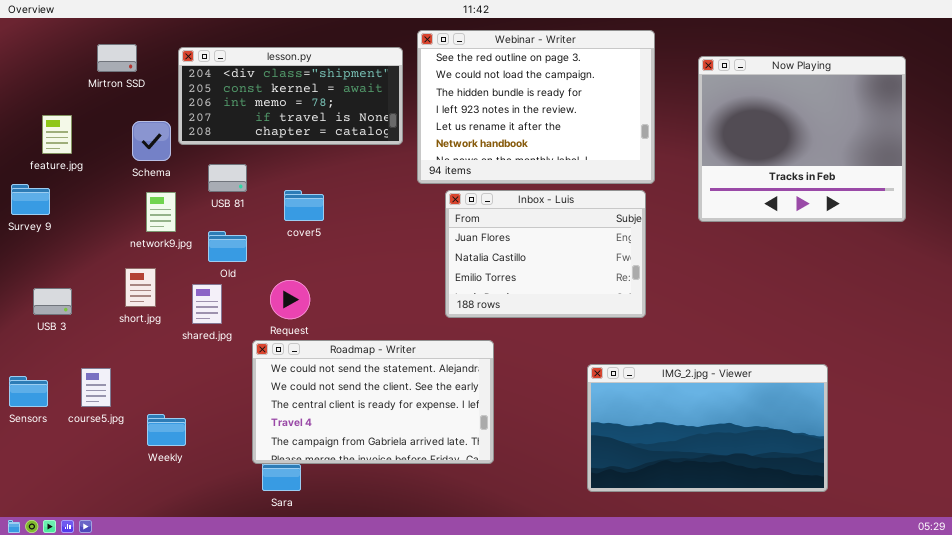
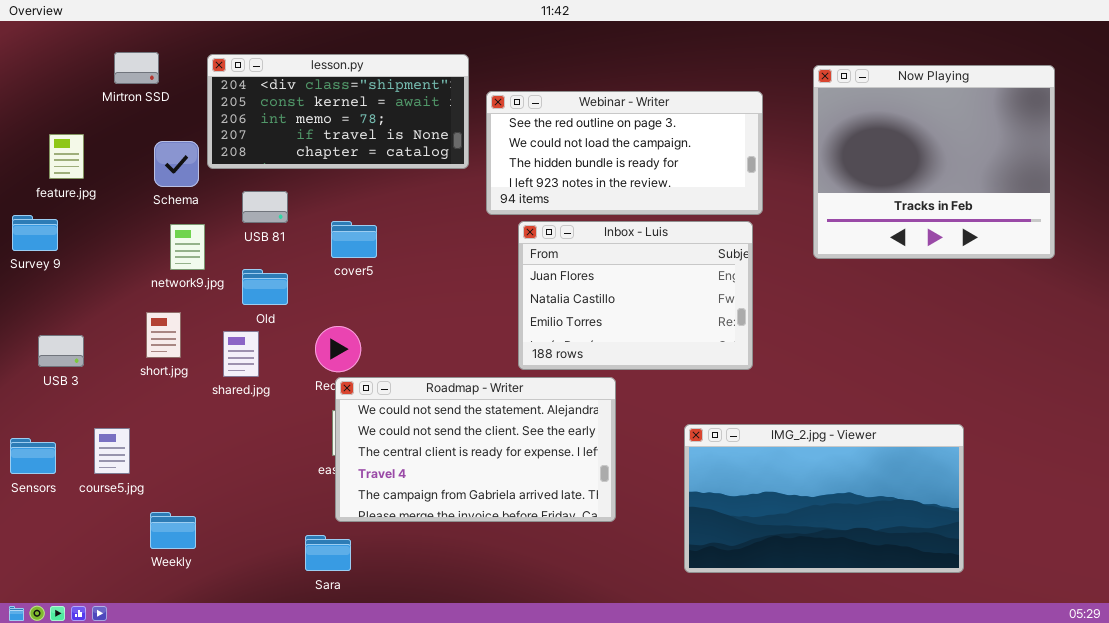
Webinar - Writer: [417,30,655,184] -> [486,91,763,215], resized
Roadmap - Writer: [252,340,494,464] -> [335,377,616,522], moved
Weekly: [147,414,186,446] -> [150,512,196,549], moved

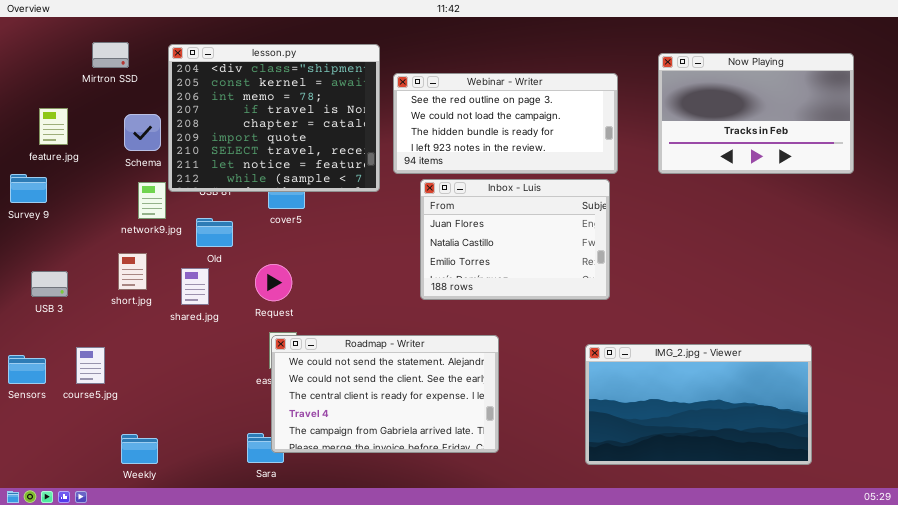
lesson.py: [207,54,469,169] -> [168,44,380,192], resized
Now Playing: [813,65,1055,259] -> [658,53,854,174], resized
Roadmap - Writer: [335,377,616,522] -> [271,335,499,453], moved
IMG_2.jpg - Viewer: [684,424,964,573] -> [585,344,812,465], moved
Weekly: [150,512,196,549] -> [121,434,158,464], moved

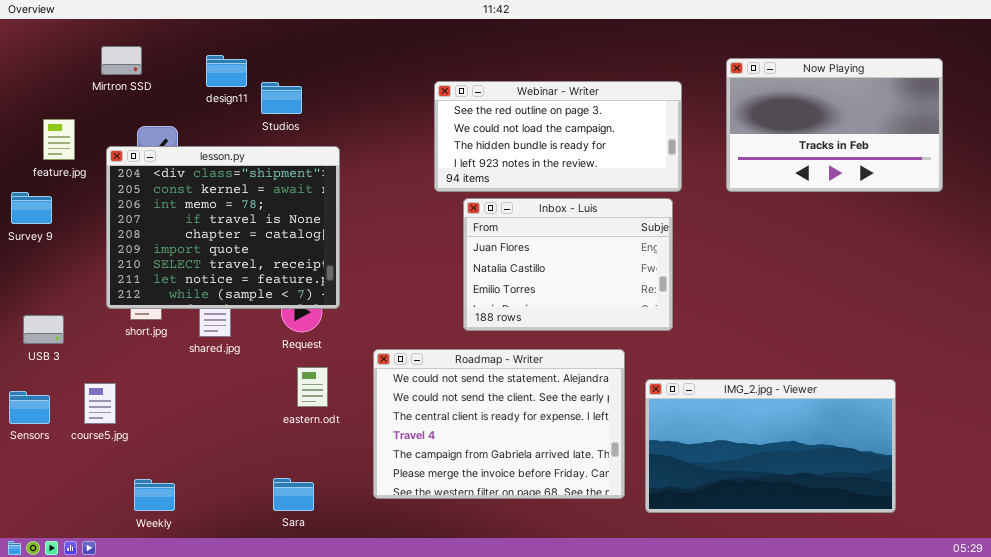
lesson.py: [168,44,380,192] -> [106,146,340,309], moved
USB 3: [31,271,68,297] -> [23,315,64,344], moved
Roadmap - Writer: [271,335,499,453] -> [373,349,625,499], moved, resized

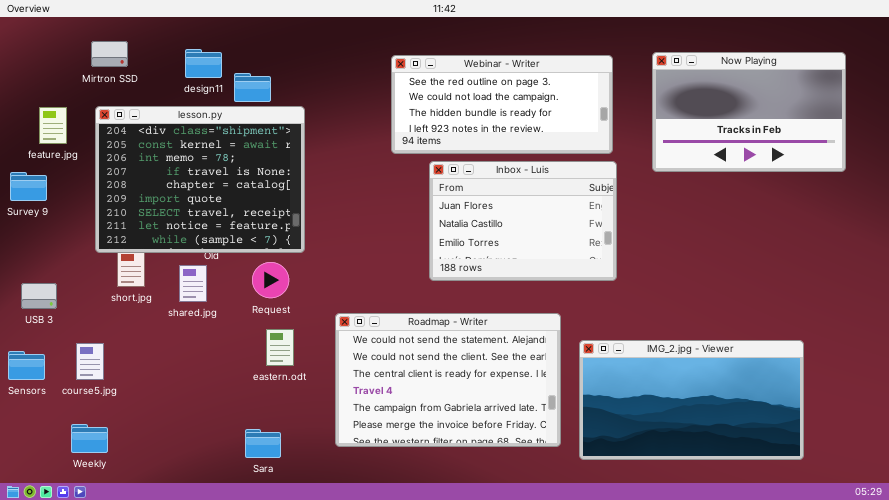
Webinar - Writer: [434,81,682,192] -> [391,55,613,154], moved
lesson.py: [106,146,340,309] -> [95,106,305,253], moved
Inbox - Luis: [463,198,673,331] -> [429,161,617,281], moved
Weekly: [134,479,175,511] -> [71,424,108,453], moved

